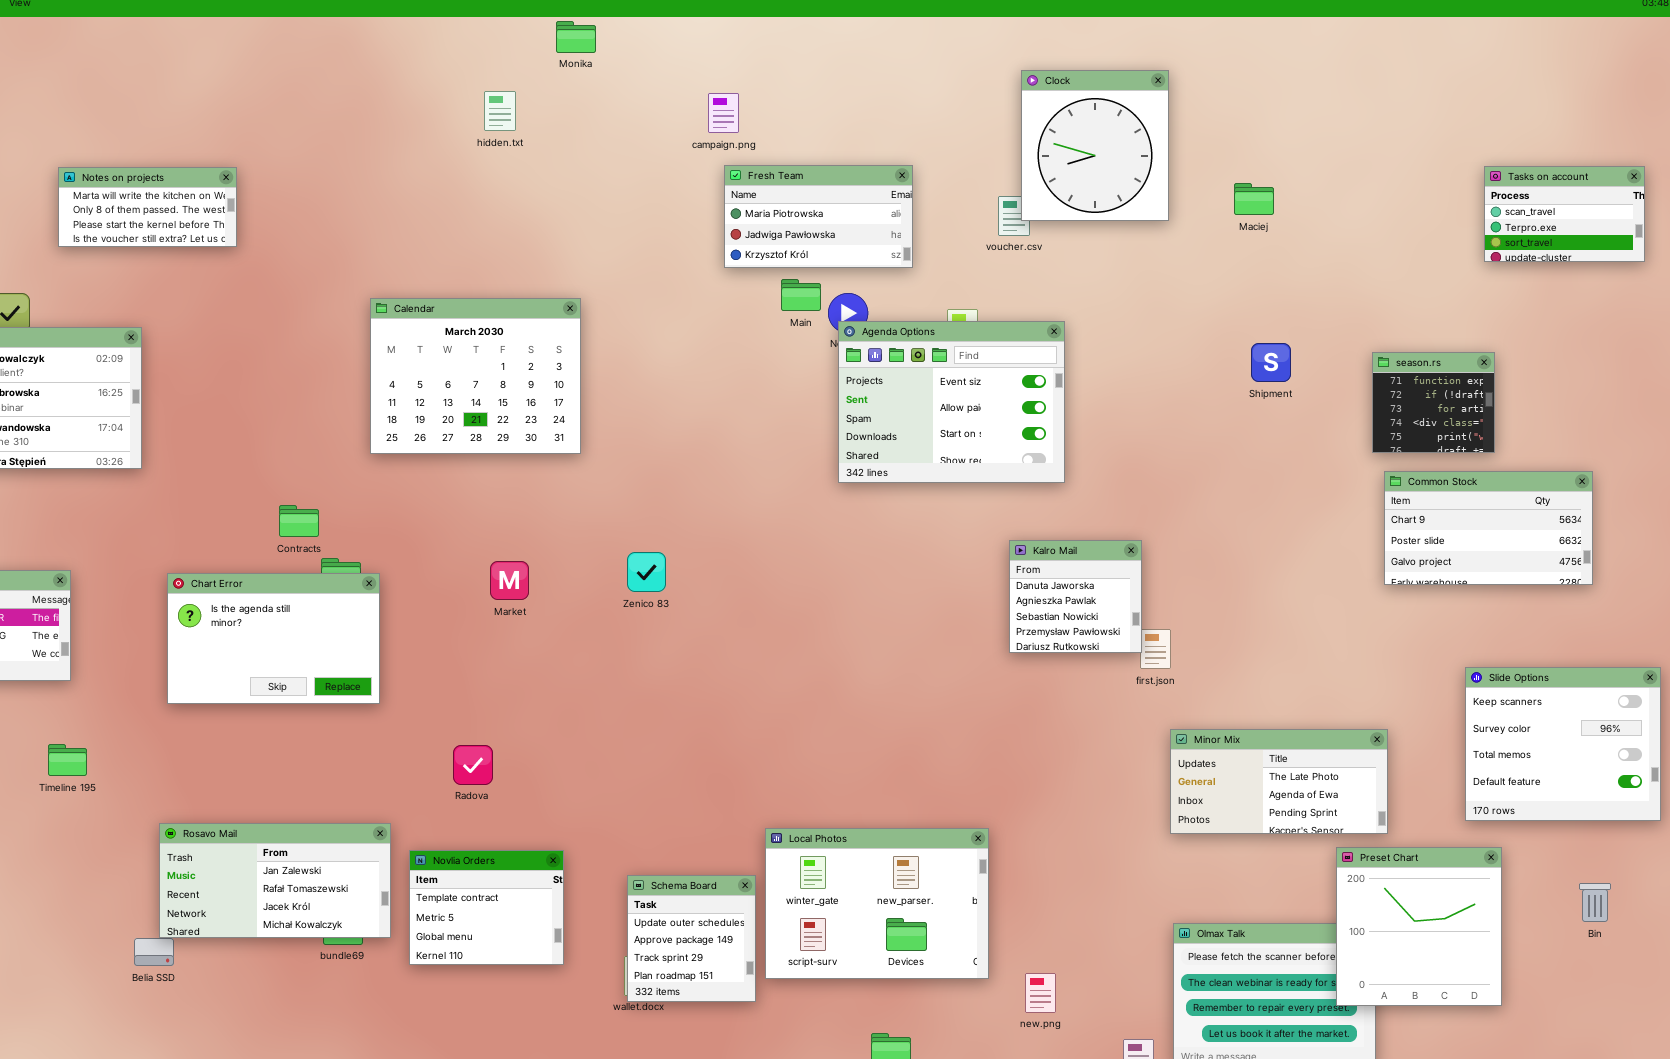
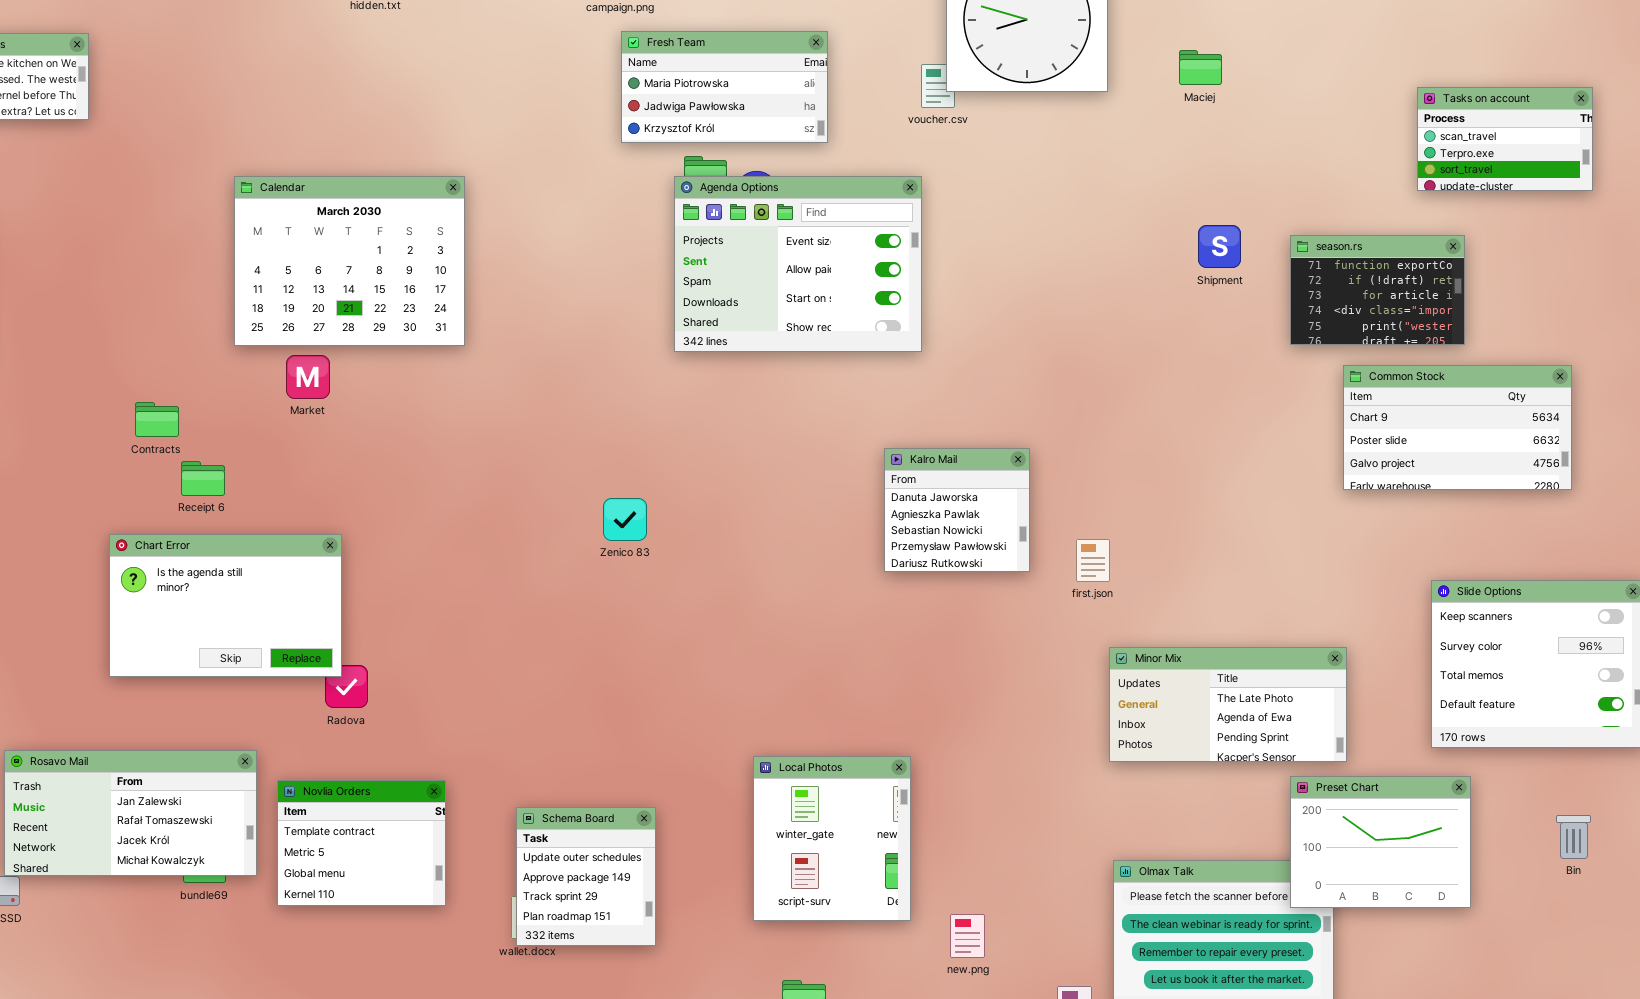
Tasks on account: [1484,166,1645,262] -> [1417,87,1593,191], moved
Agenda Options: [838,321,1065,483] -> [674,176,922,352], moved
season.rs: [1372,352,1495,453] -> [1290,235,1465,345], resized
Kalro Mail: [1009,540,1142,653] -> [884,448,1030,572], moved
Zenico 83: [627,552,666,592] -> [603,498,647,541], moved
Market: [490,561,529,600] -> [286,355,330,399], moved
Chart Error: [167,573,380,704] -> [109,534,342,677], moved
Local Photos: [765,828,989,979] -> [753,756,911,921], resized
Preset Chart: [1336,847,1502,1006] -> [1290,776,1471,908], resized

